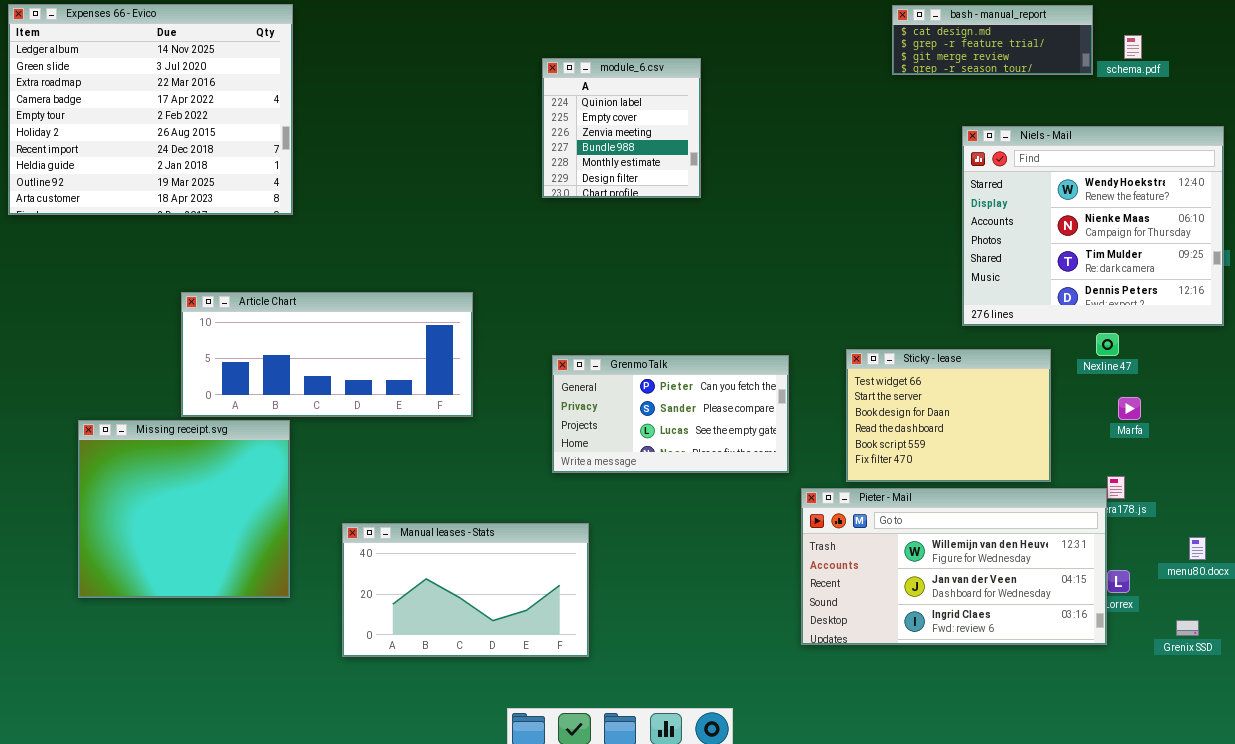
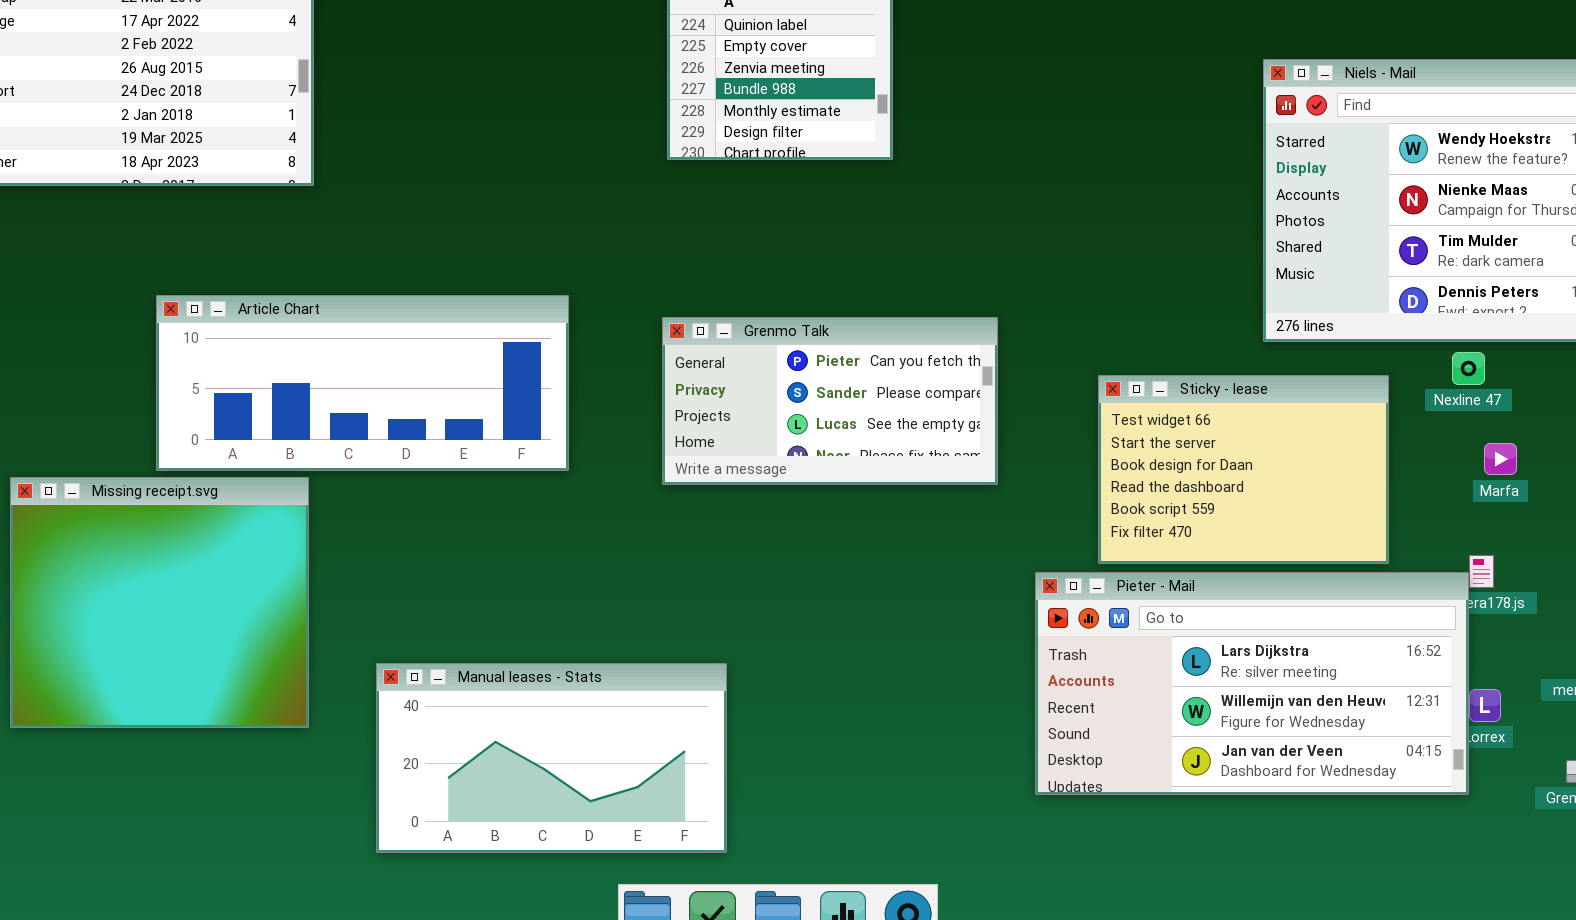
Grenmo Talk: [552,355,789,473] -> [662,317,998,485], moved
Pieter - Mail: [801,488,1107,645] -> [1035,572,1469,795], scrolled up 1 row
Manual leases - Stats: [342,523,589,657] -> [376,663,727,853], moved

